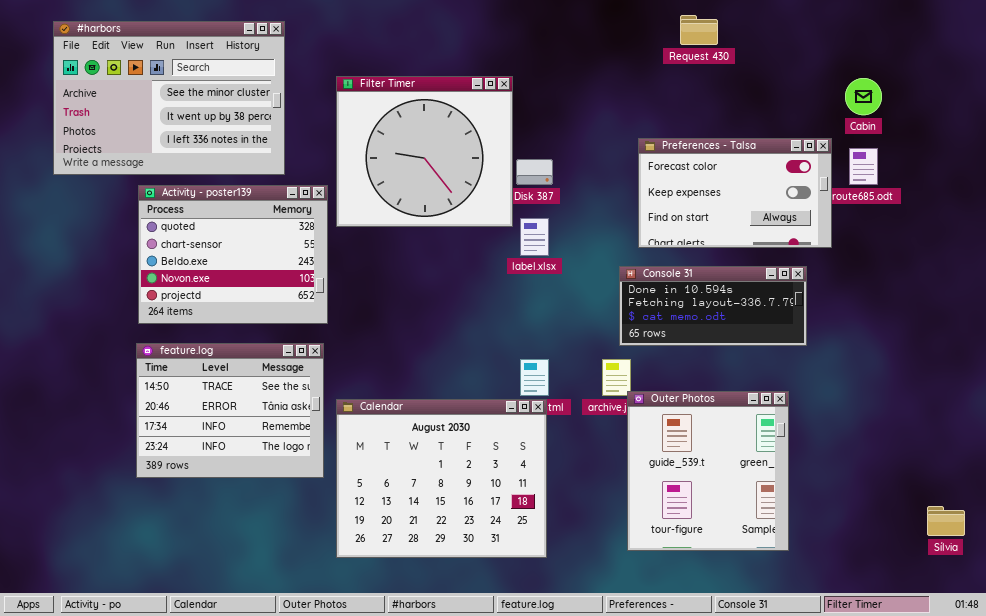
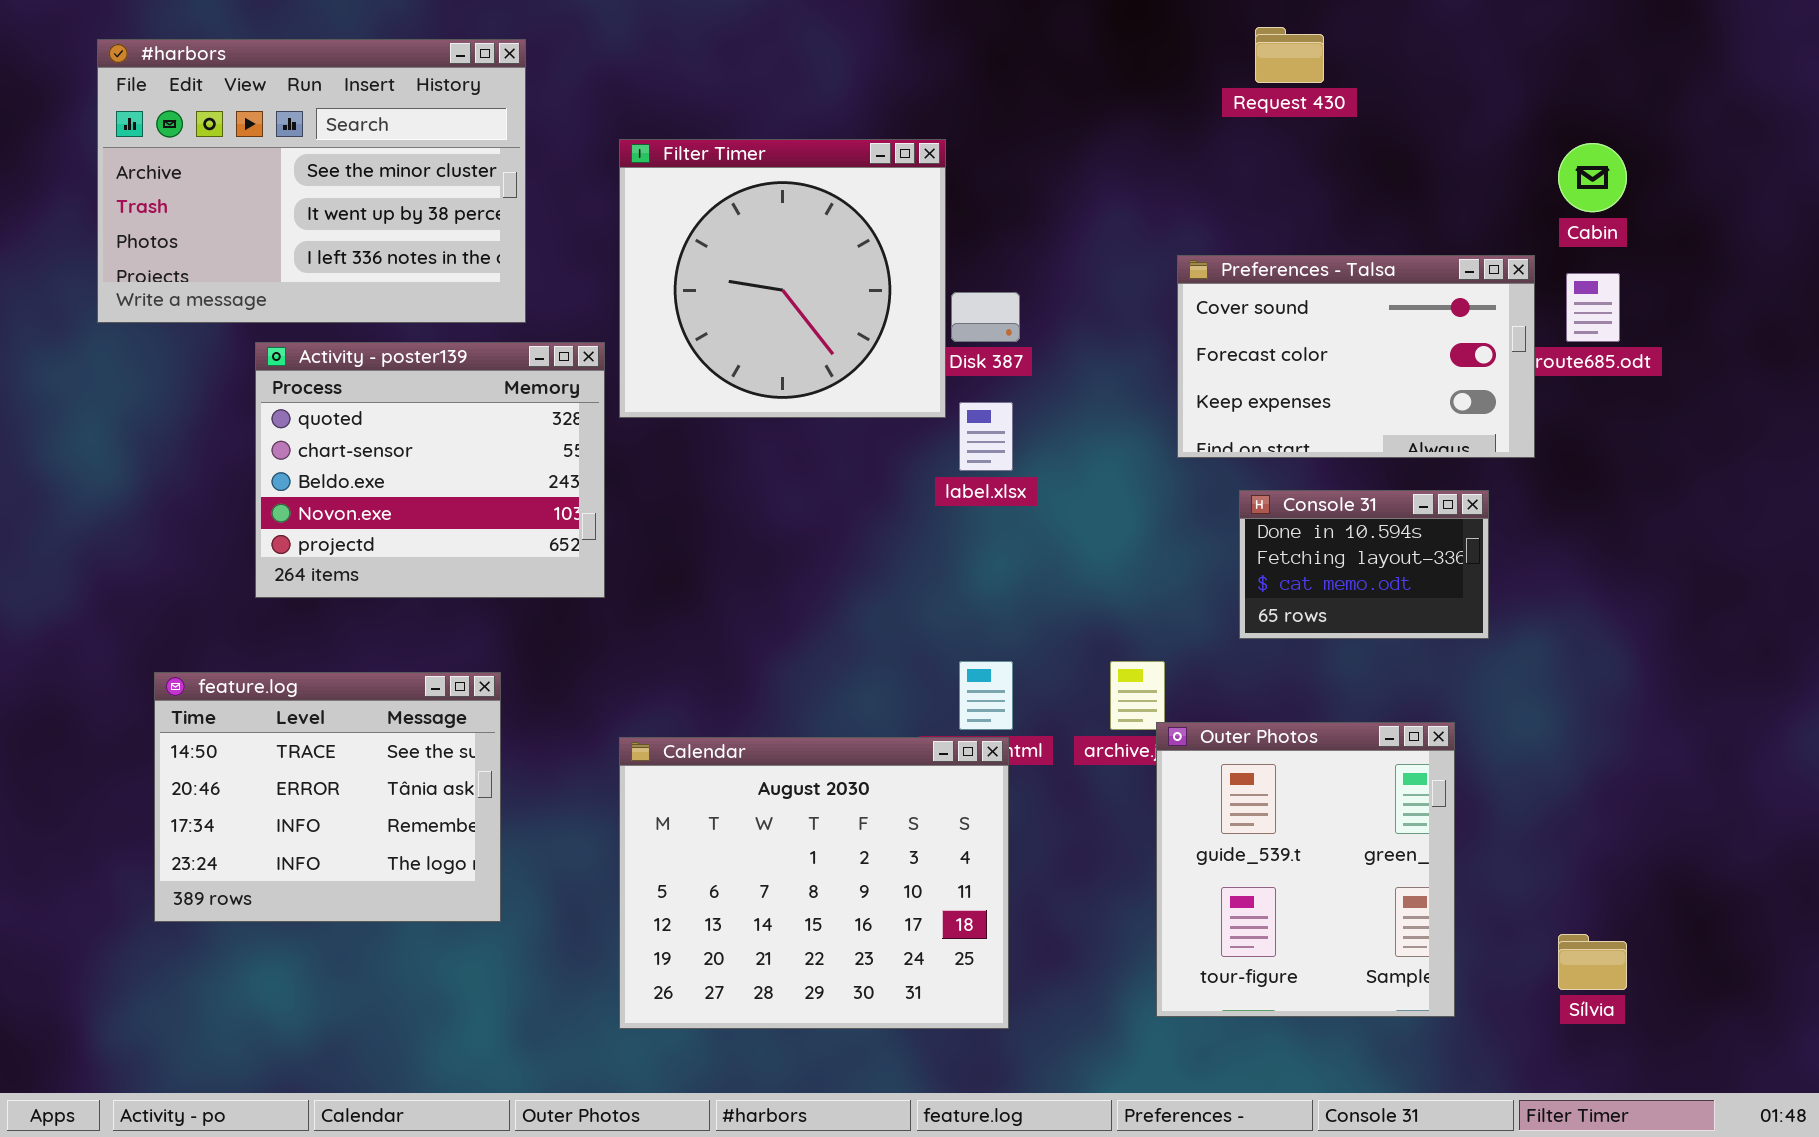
Preferences - Talsa: [638,138,832,248] -> [1177,255,1535,458], scrolled up 1 row
Console 31: [619,266,807,346] -> [1239,490,1489,639], resized
feature.log: [136,343,324,478] -> [154,672,501,922], moved
Sílvia: [927,506,965,536] -> [1558,934,1627,990], moved

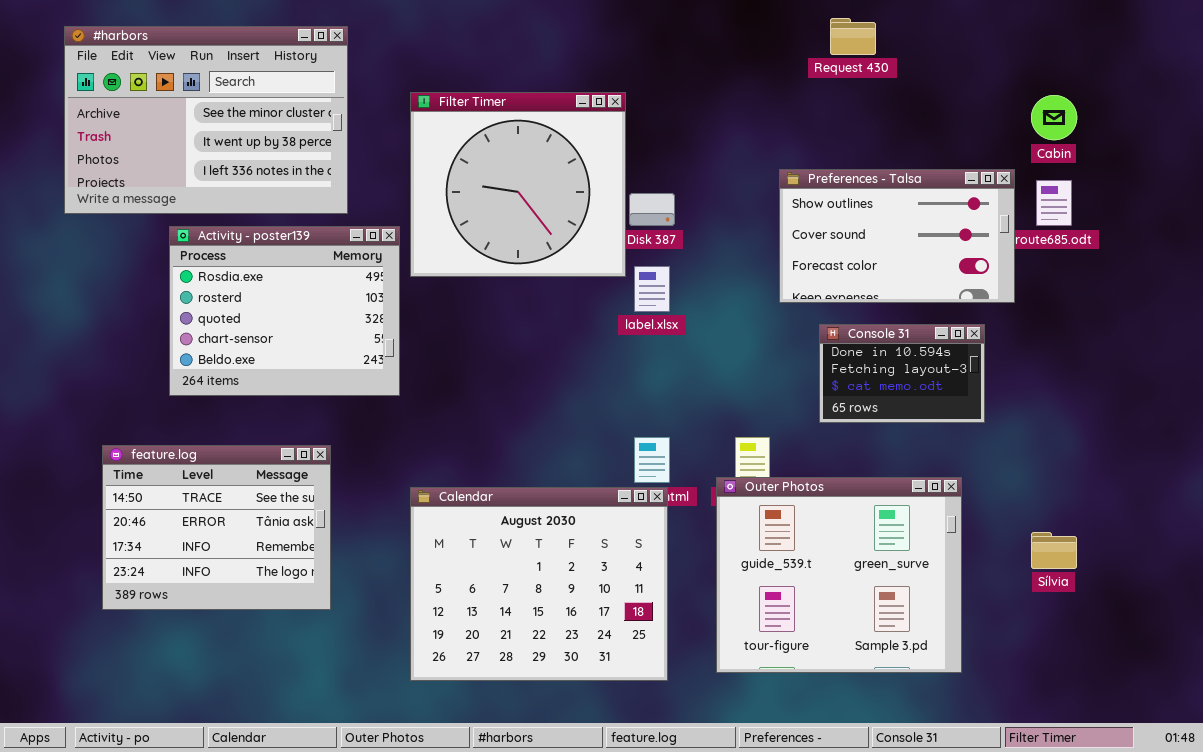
Preferences - Talsa: [1177,255,1535,458] -> [779,169,1015,303], scrolled up 1 row
Activity - poster139: [255,342,605,598] -> [169,226,400,396], scrolled up 2 rows
Outer Photos: [1156,722,1455,1017] -> [716,477,962,673], resized
Sílvia: [1558,934,1627,990] -> [1031,532,1077,569], moved

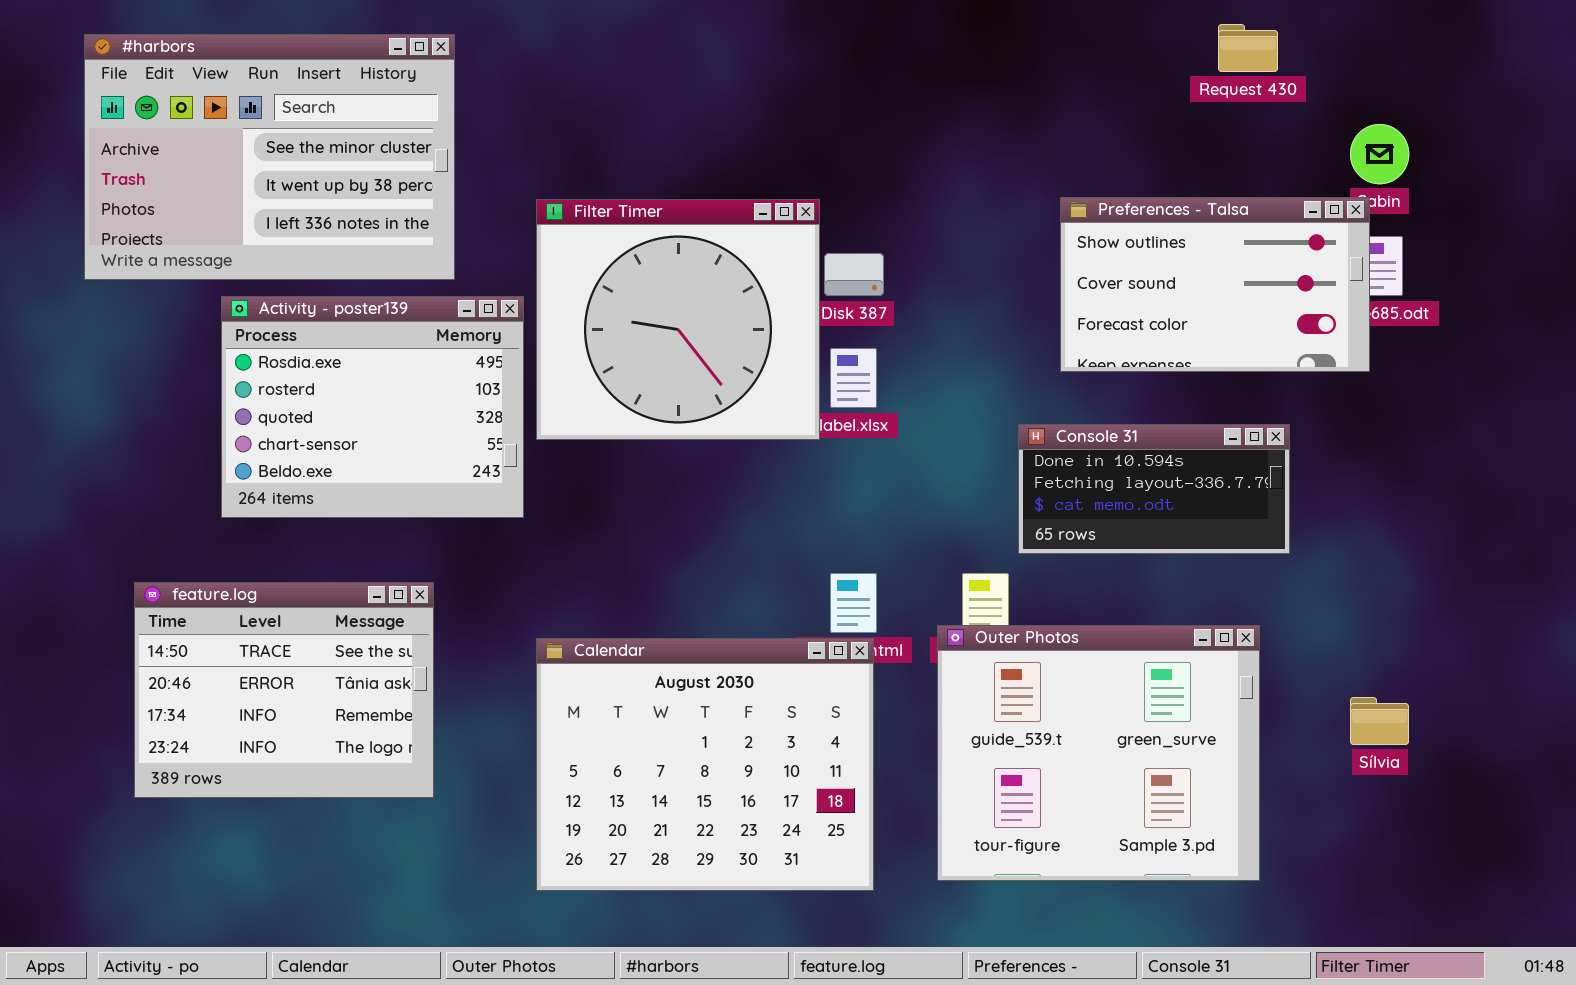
Request 430: [830,18,876,55] -> [1218,24,1278,72], moved
Filter Timer: [410,92,626,277] -> [536,199,820,440], moved
Preferences - Talsa: [779,169,1015,303] -> [1060,197,1370,372], moved
Console 31: [819,324,985,423] -> [1018,424,1290,554], resized

